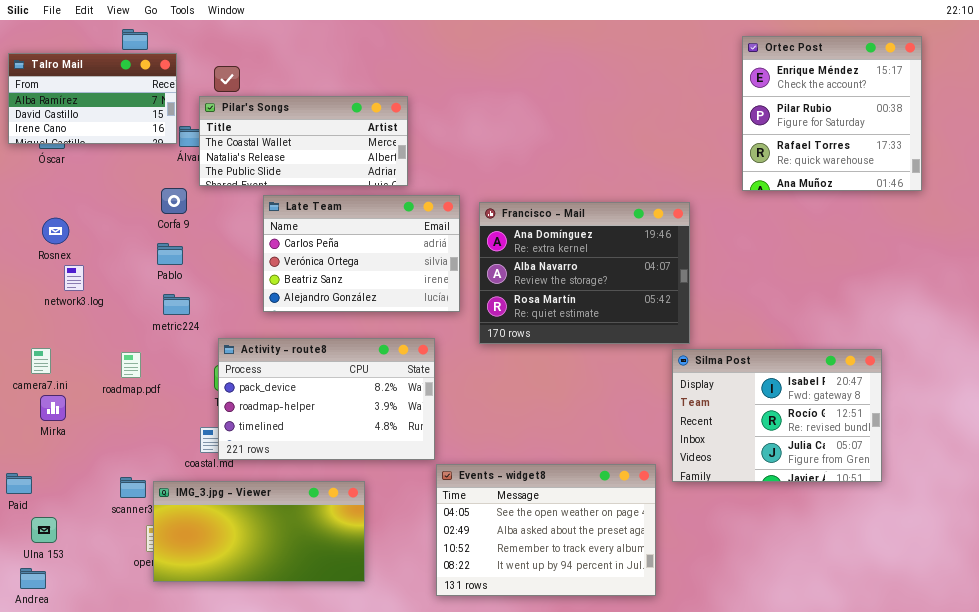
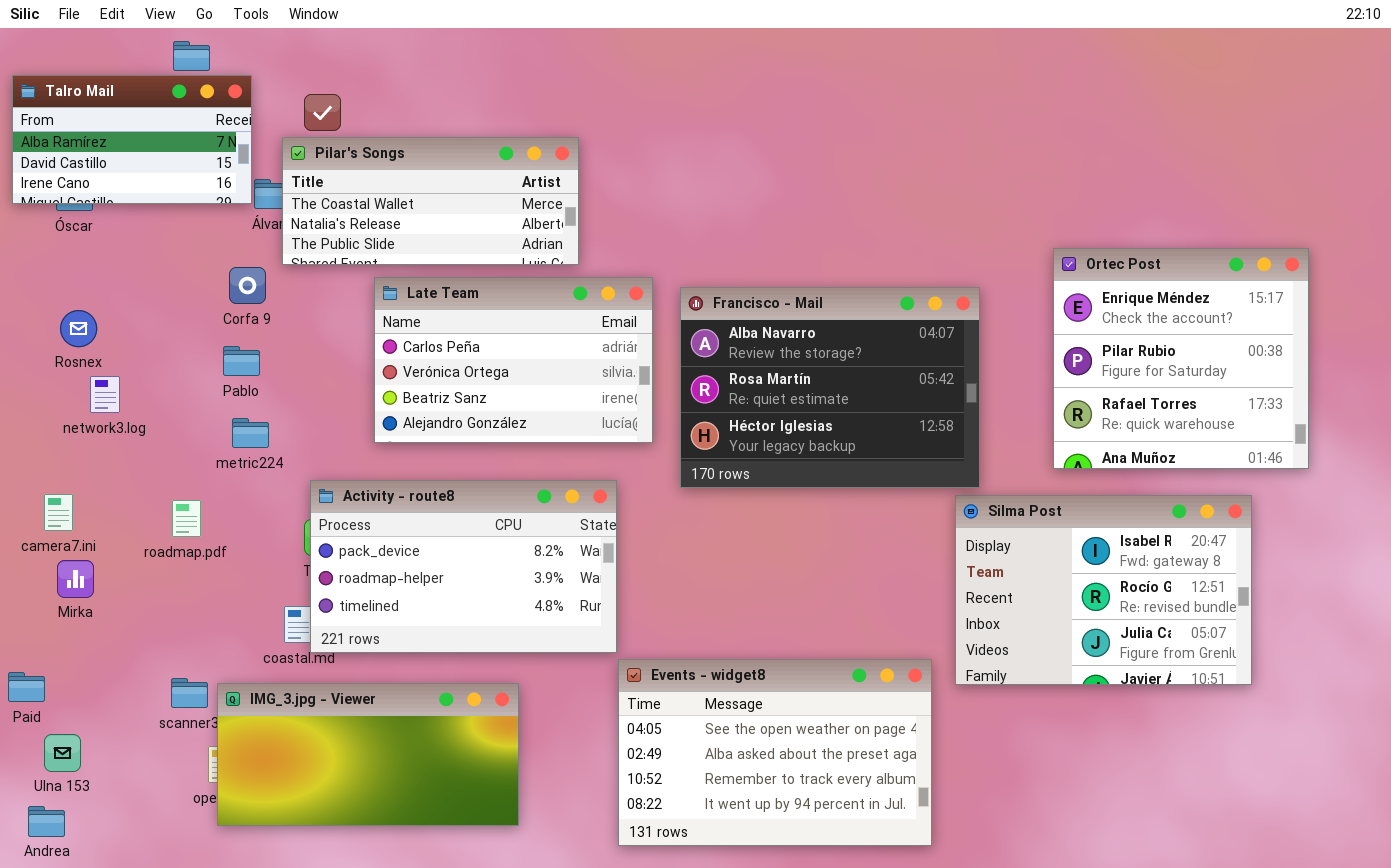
Ortec Post: [742,36,922,191] -> [1053,248,1309,469], moved
Francisco - Mail: [479,202,690,344] -> [680,287,980,488], scrolled down 1 row

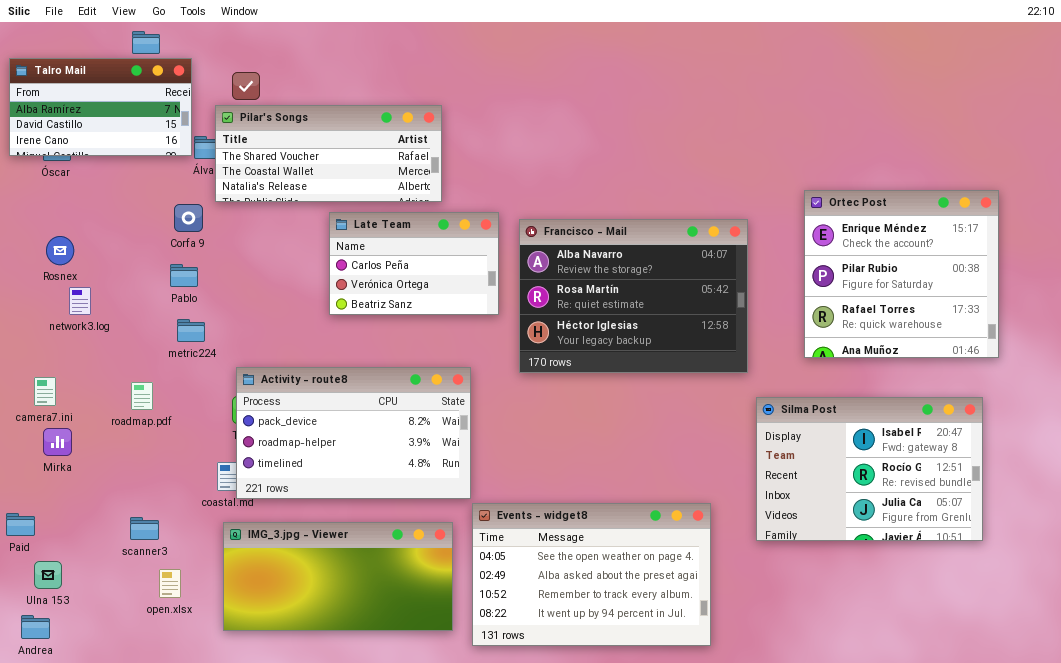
Pilar's Songs: [282,137,579,265] -> [215,105,442,202], scrolled up 1 row
Late Team: [374,277,653,443] -> [329,212,499,315], resized
Silma Post: [955,495,1252,685] -> [756,397,983,541], moved
IMG_3.jpg - Viewer: [217,683,519,826] -> [223,522,453,631], moved

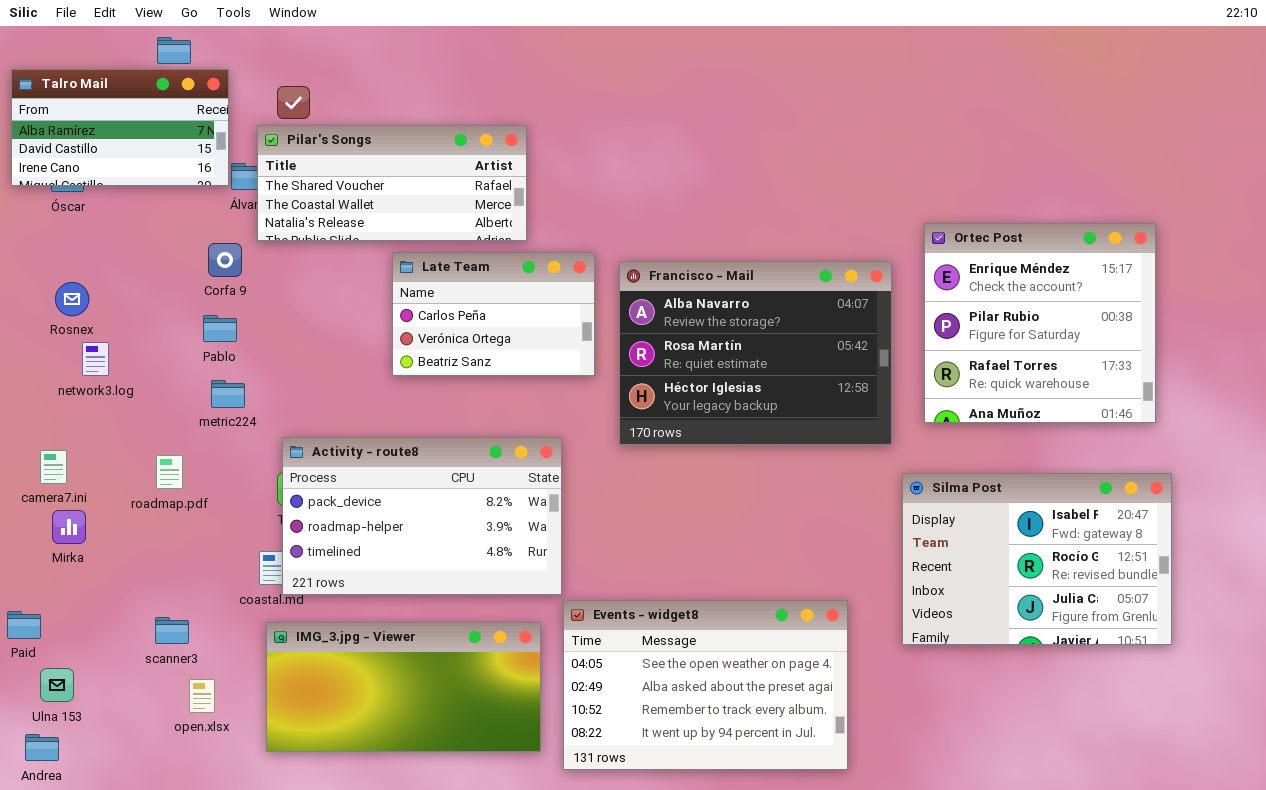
Ortec Post: [804,190,999,358] -> [924,223,1156,423], moved

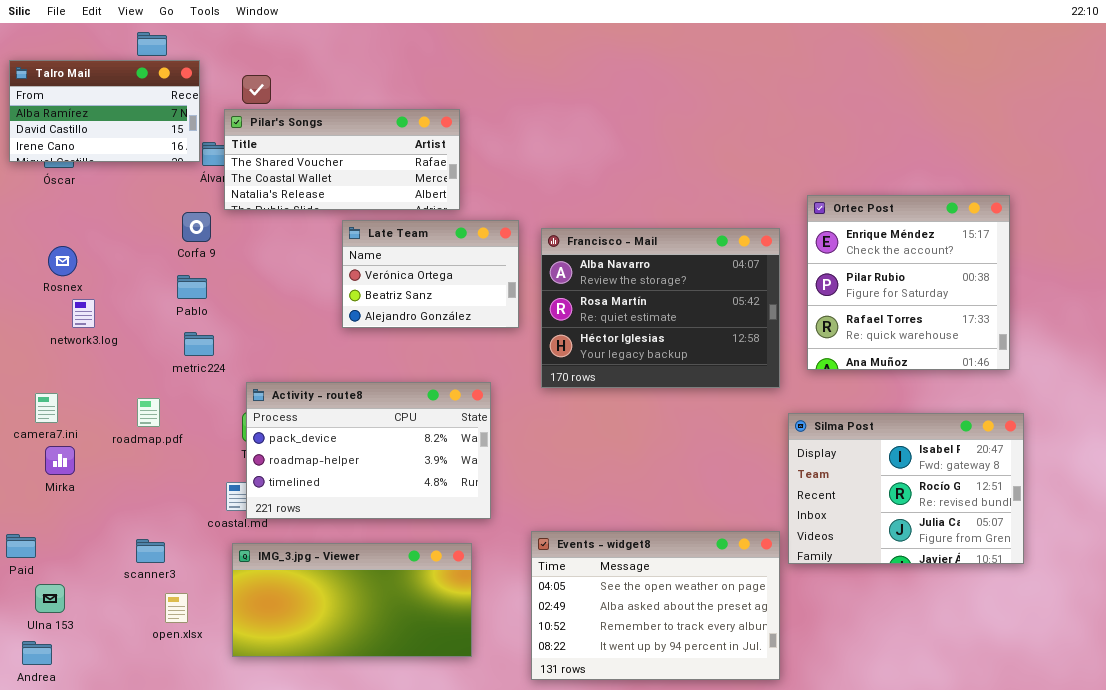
Late Team: [392,252,595,376] -> [342,220,519,328], scrolled down 1 row
Events - widget8: [563,600,848,770] -> [531,531,780,680], moved

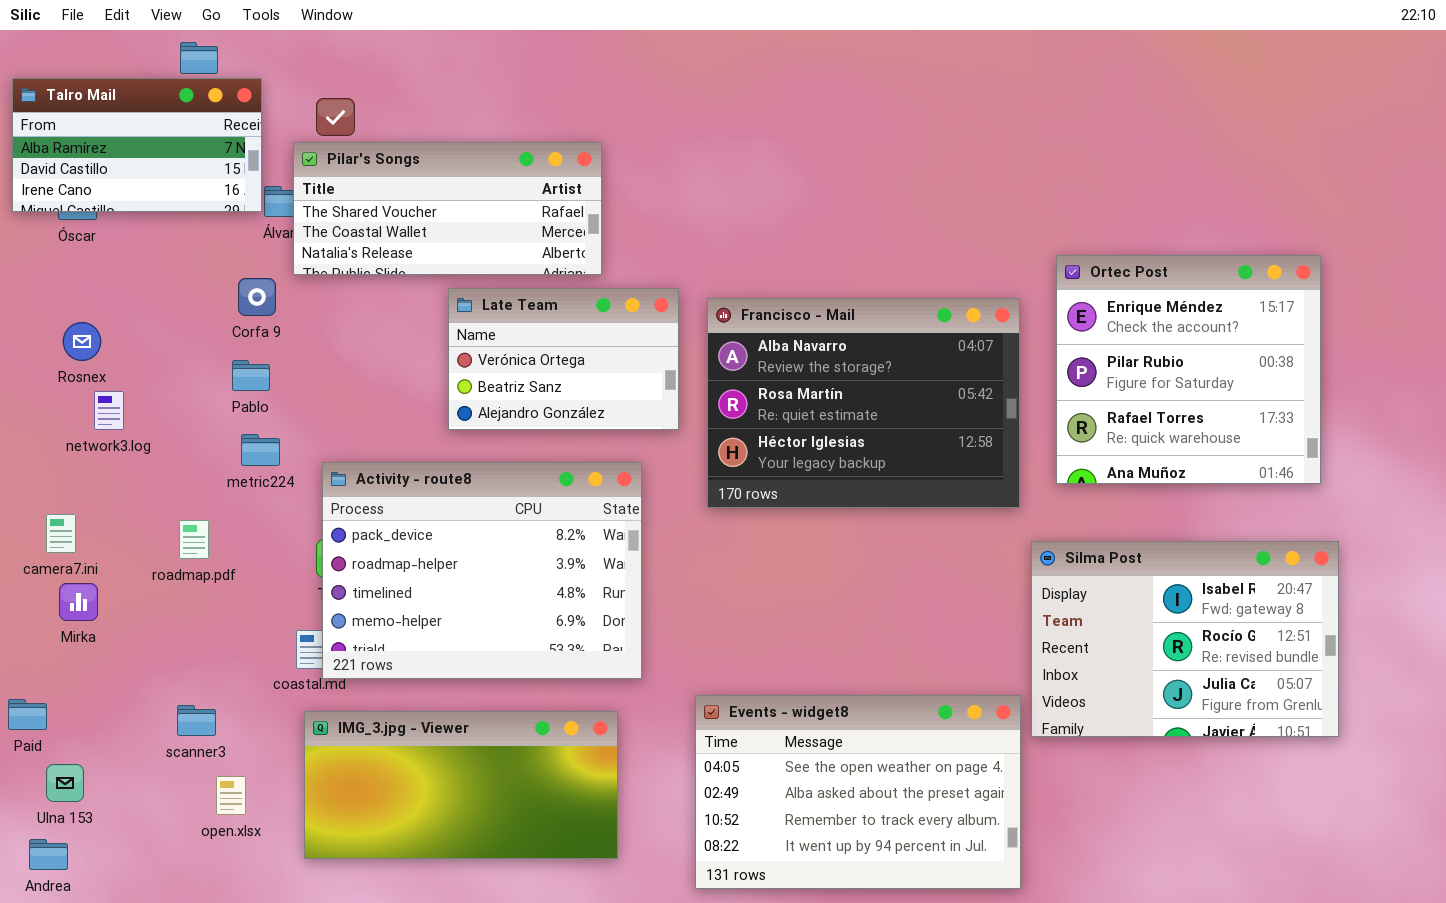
Activity - route8: [246,382,491,519] -> [322,462,642,679], resized

